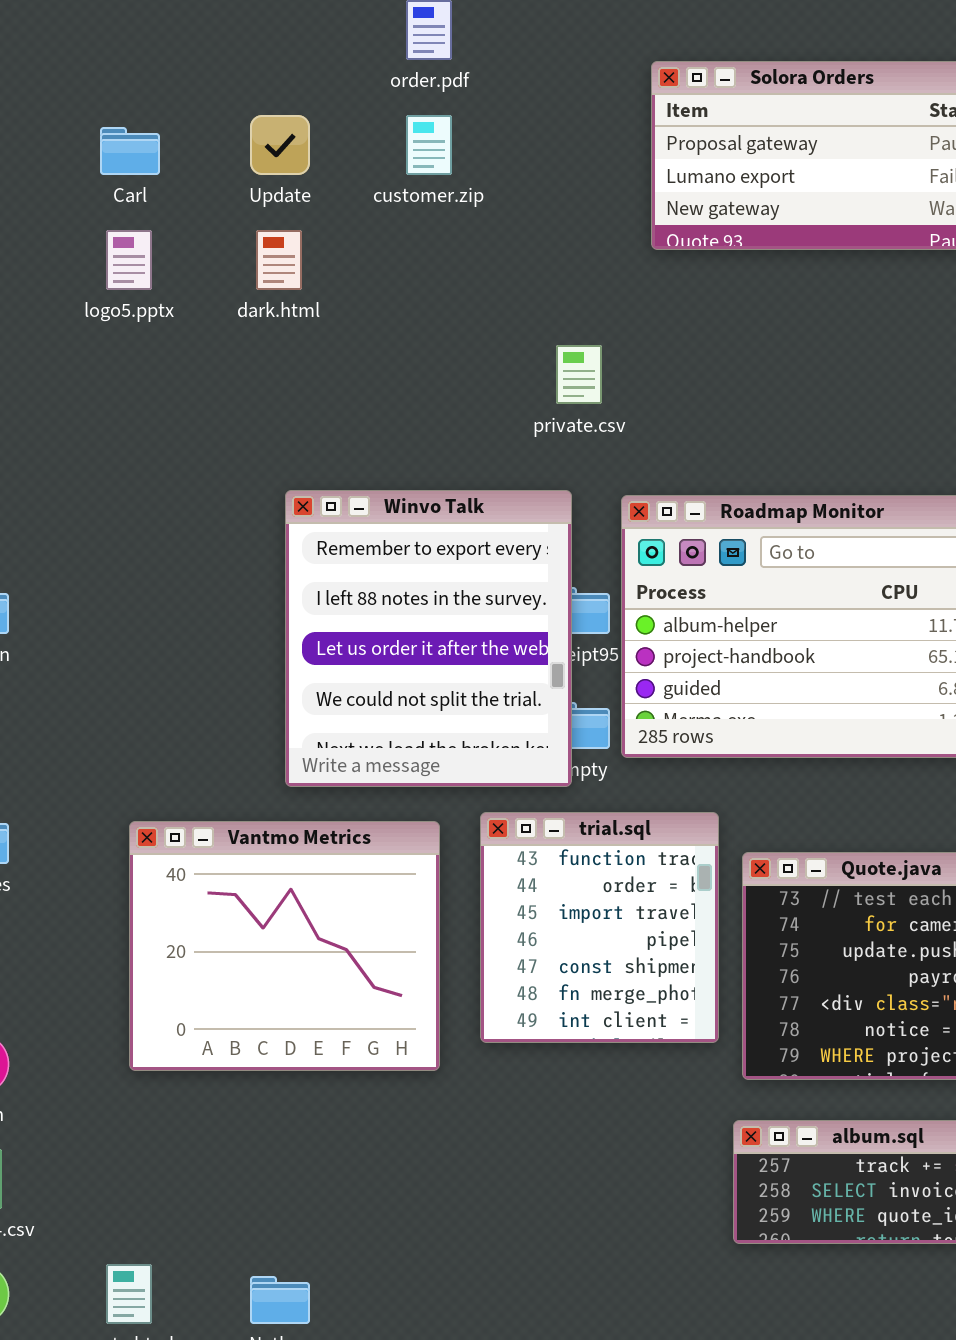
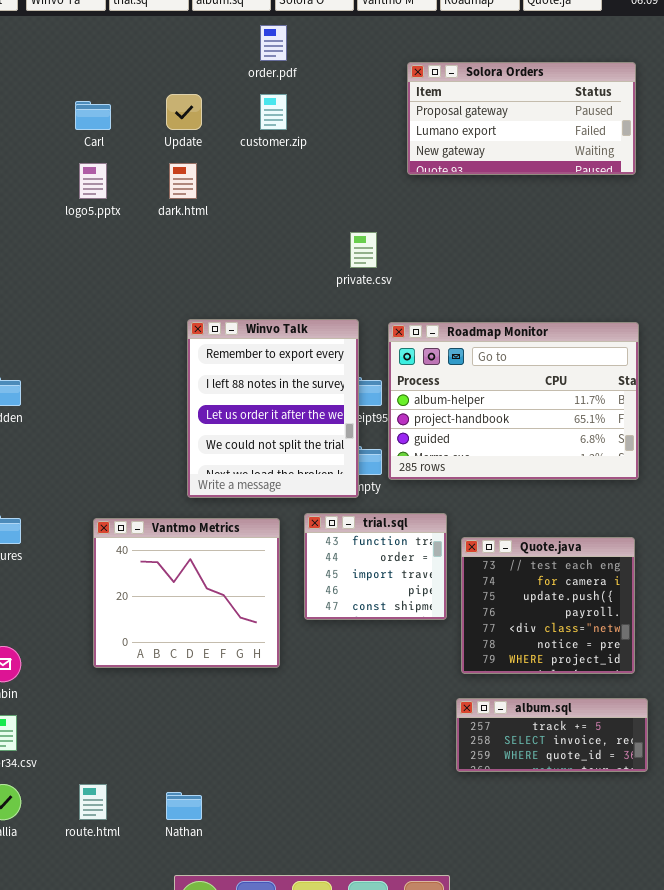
trial.sql: [480,812,719,1043] -> [304,513,447,620], resized

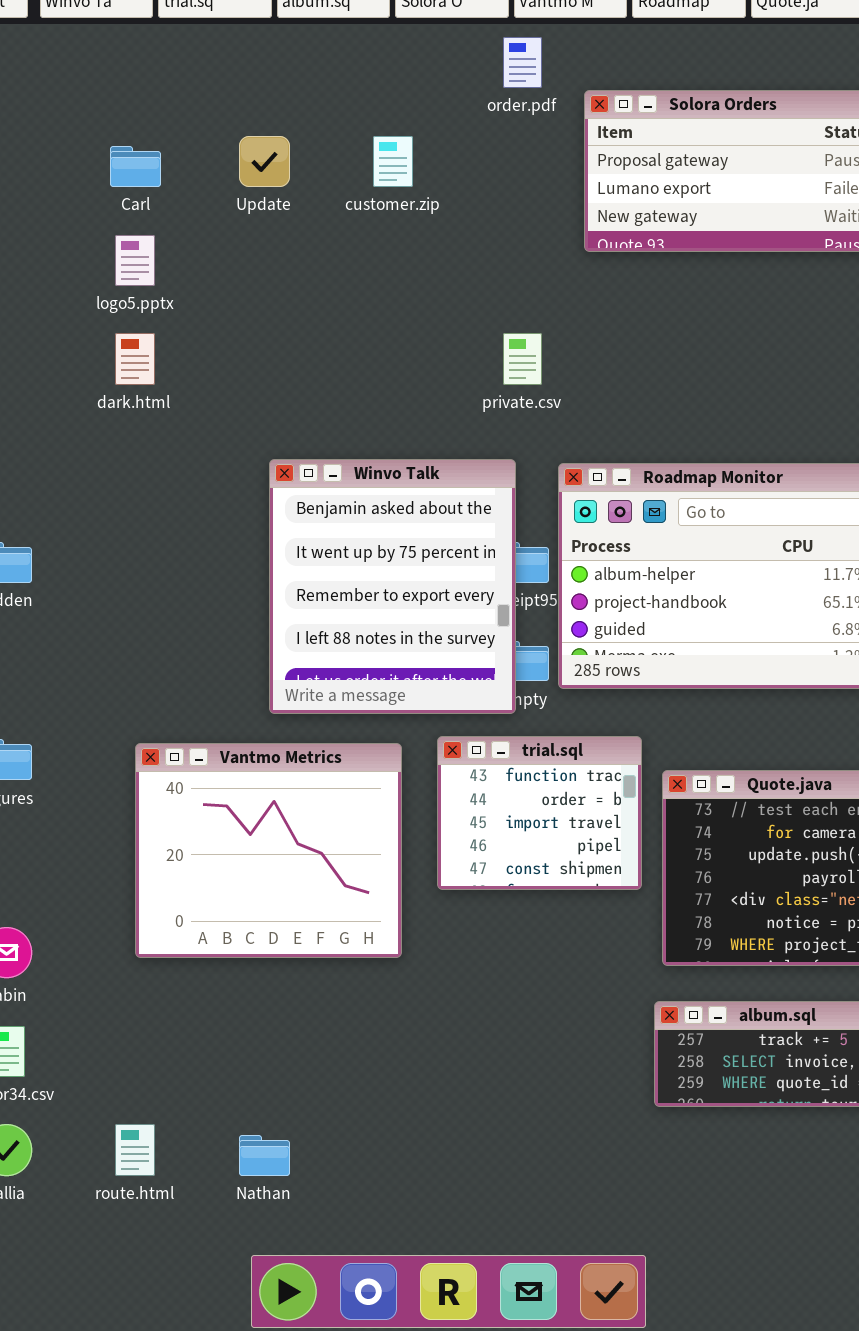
order.pdf: [260,25,287,61] -> [503,37,542,88], moved
dark.html: [169,163,197,199] -> [115,333,155,385], moved
Winvo Talk: [187,319,359,498] -> [269,459,516,714], scrolled up 2 rows

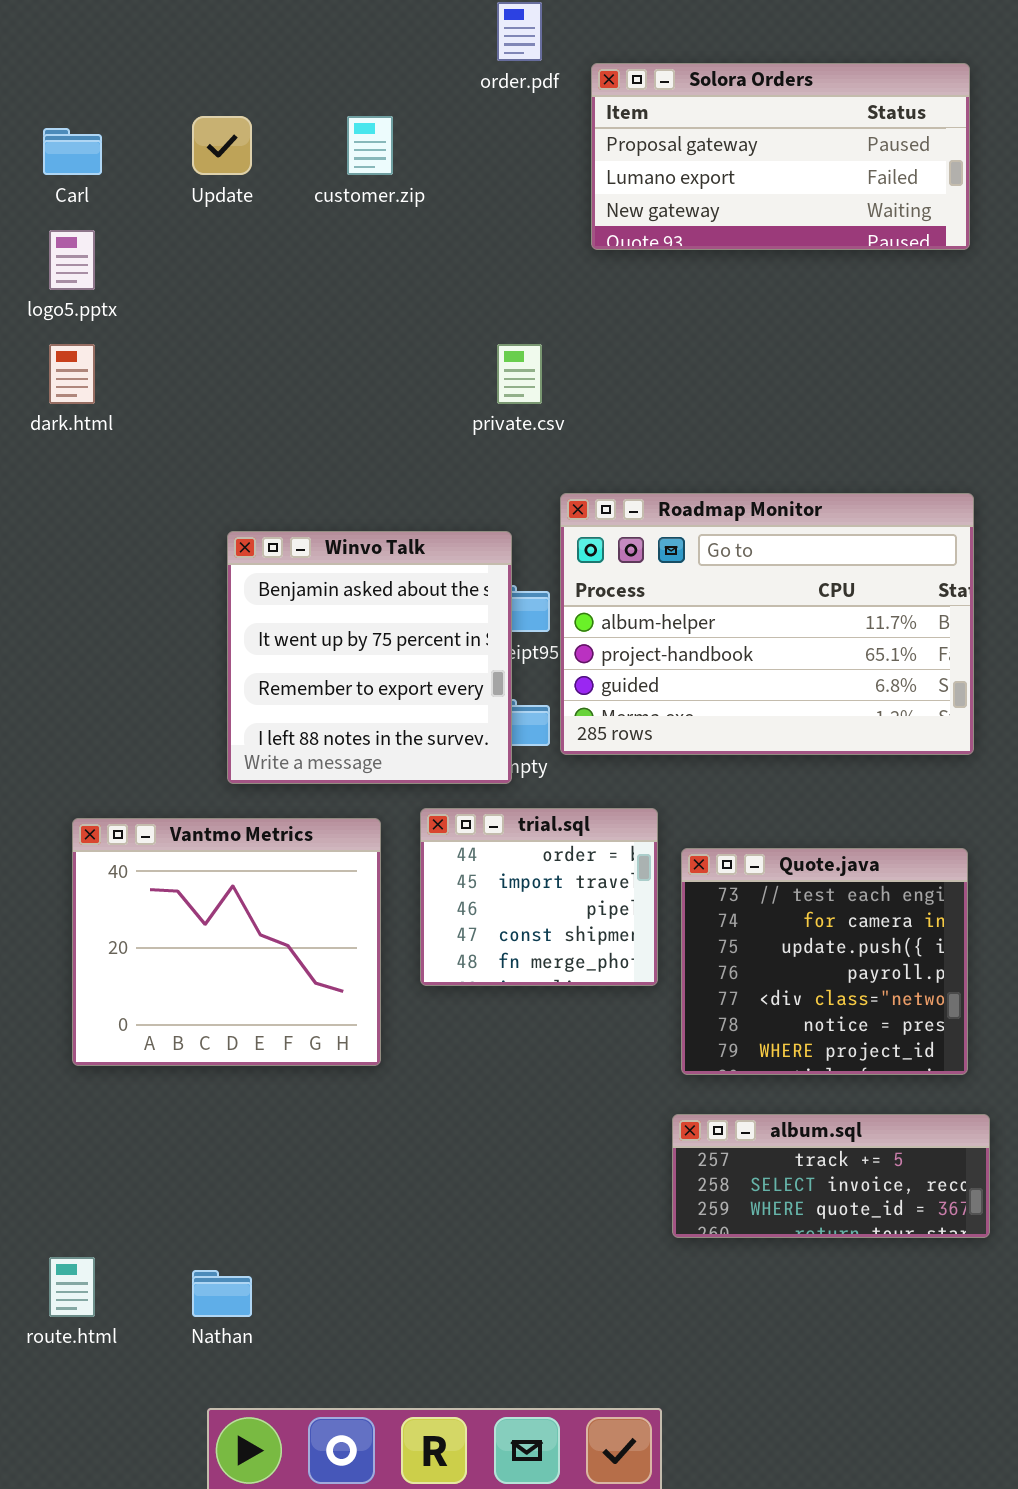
Winvo Talk: [269,459,516,714] -> [227,531,512,784], resized
trial.sql: [437,736,642,890] -> [420,808,658,986], scrolled down 1 row

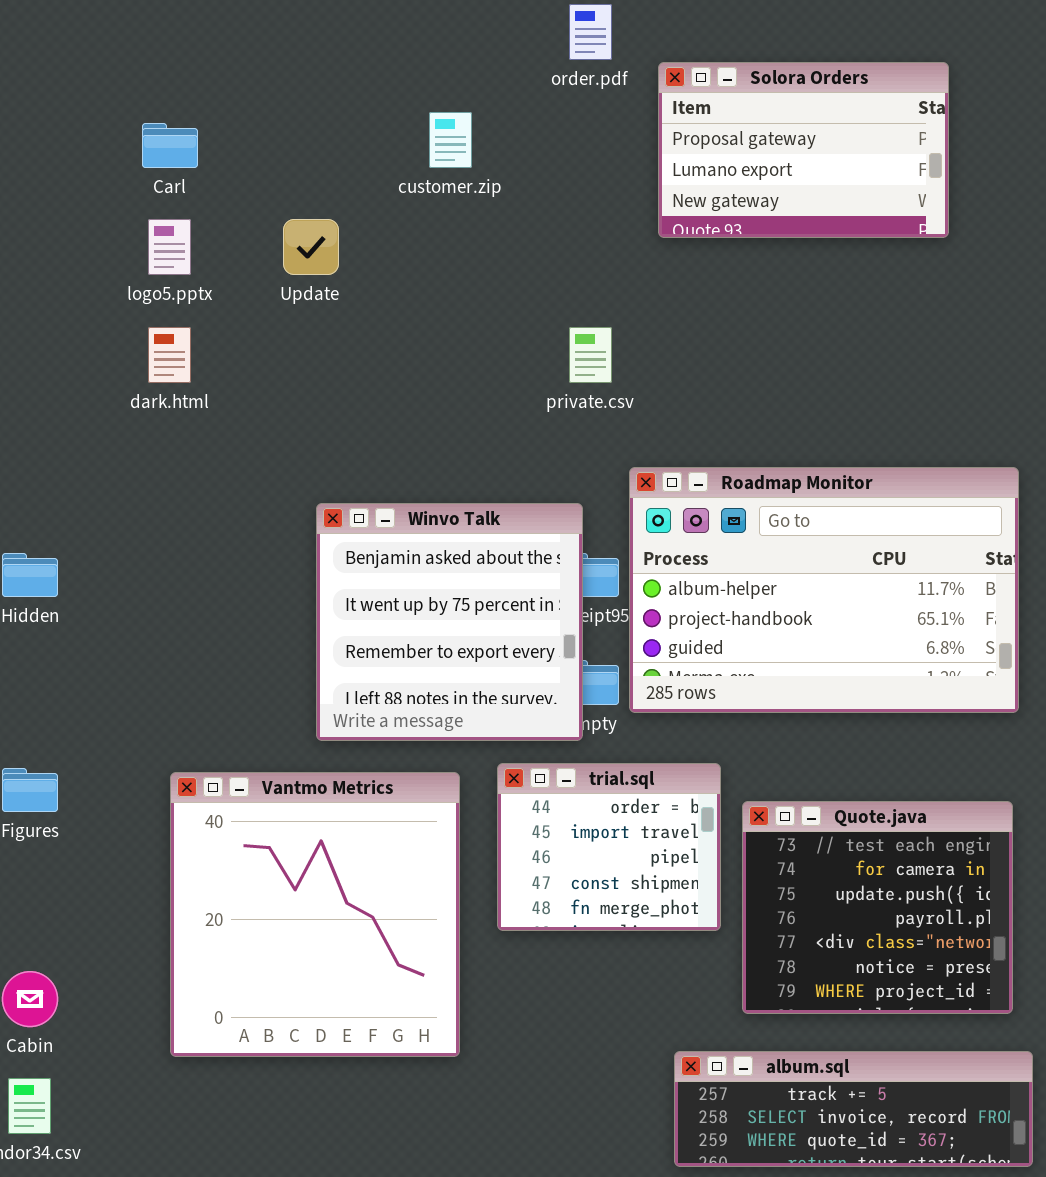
Solora Orders: [591,63,970,250] -> [658,62,949,238], resized
Update: [192,116,252,175] -> [283,219,339,275], moved
Vantmo Metrics: [72,818,381,1066] -> [170,772,460,1057], resized
album.sql: [672,1114,990,1238] -> [674,1051,1033,1167], resized

